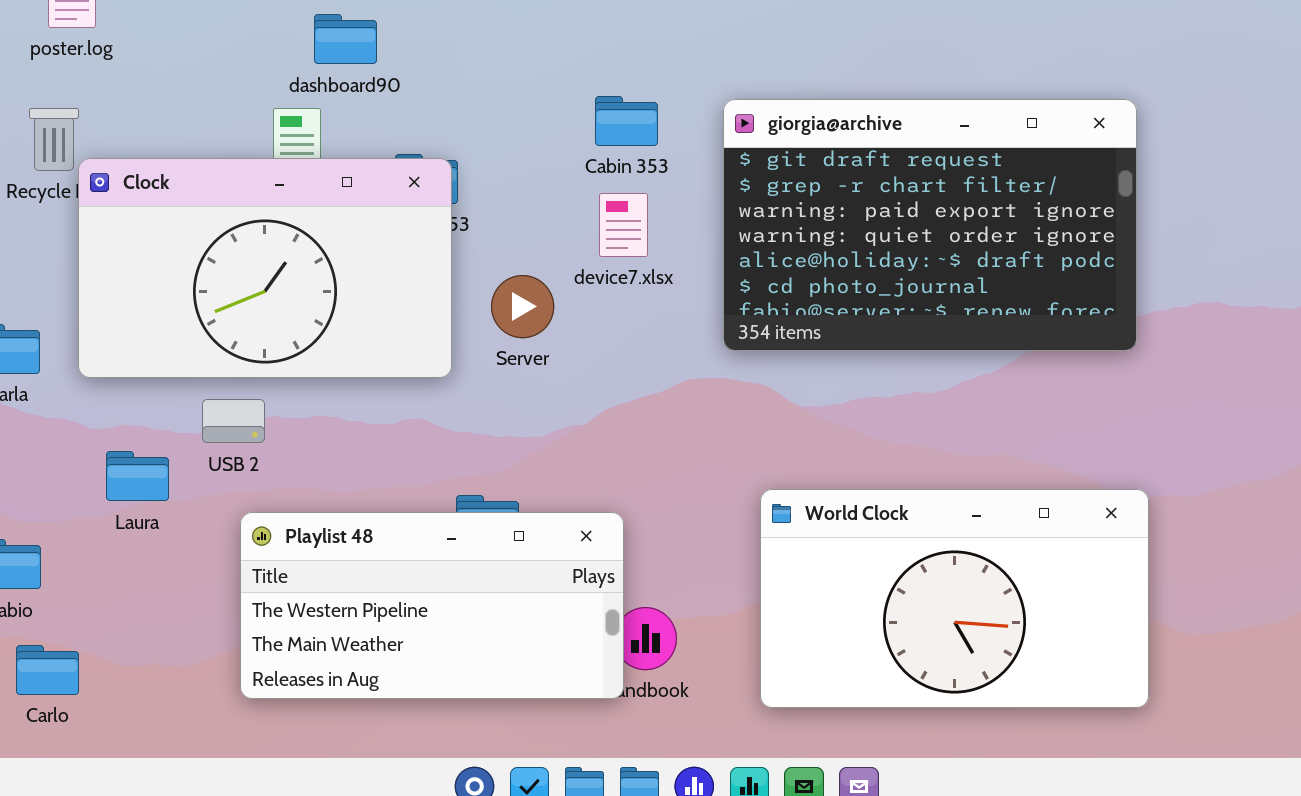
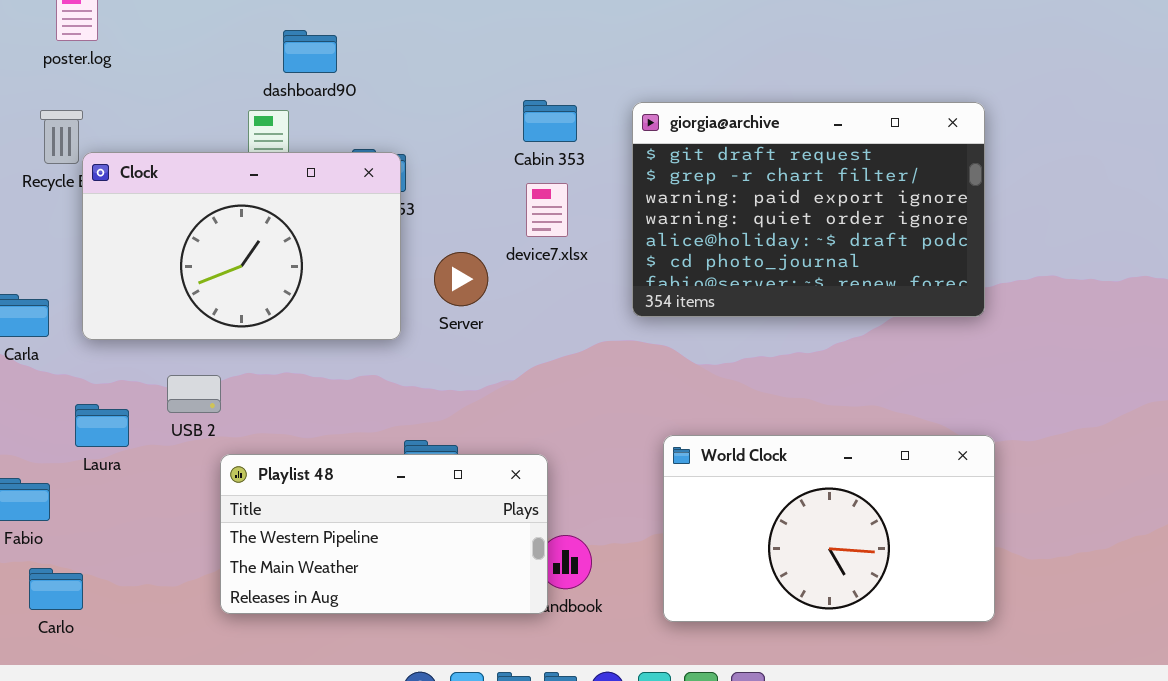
USB 2: [202,399,265,443] -> [167,375,221,413], moved
Laura: [106,451,169,501] -> [75,404,129,447], moved

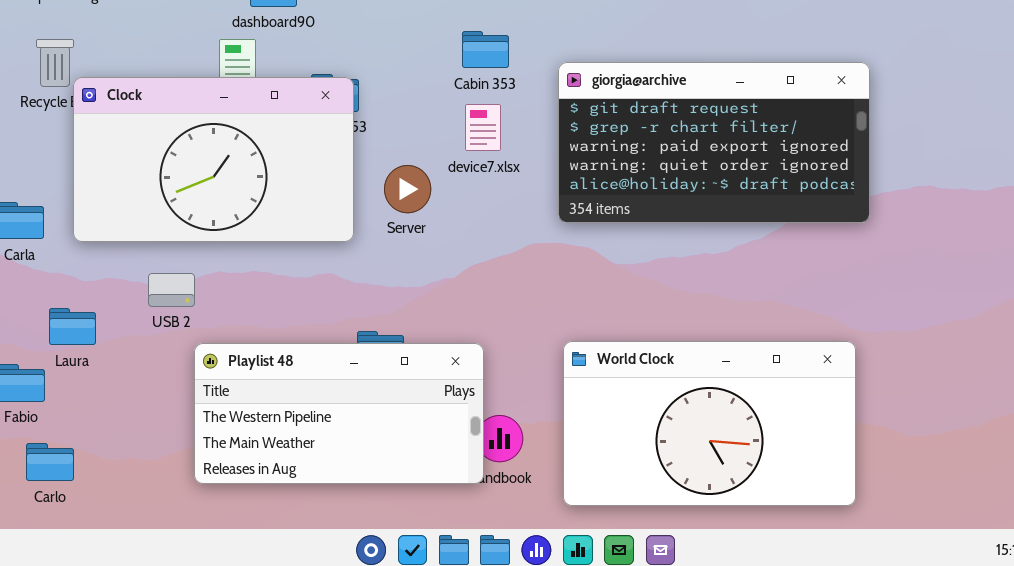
giorgia@archive: [632,102,985,317] -> [558,62,870,223], resized
Laura: [75,404,129,447] -> [49,308,96,345], moved
World Clock: [663,435,995,622] -> [563,341,856,506], moved

